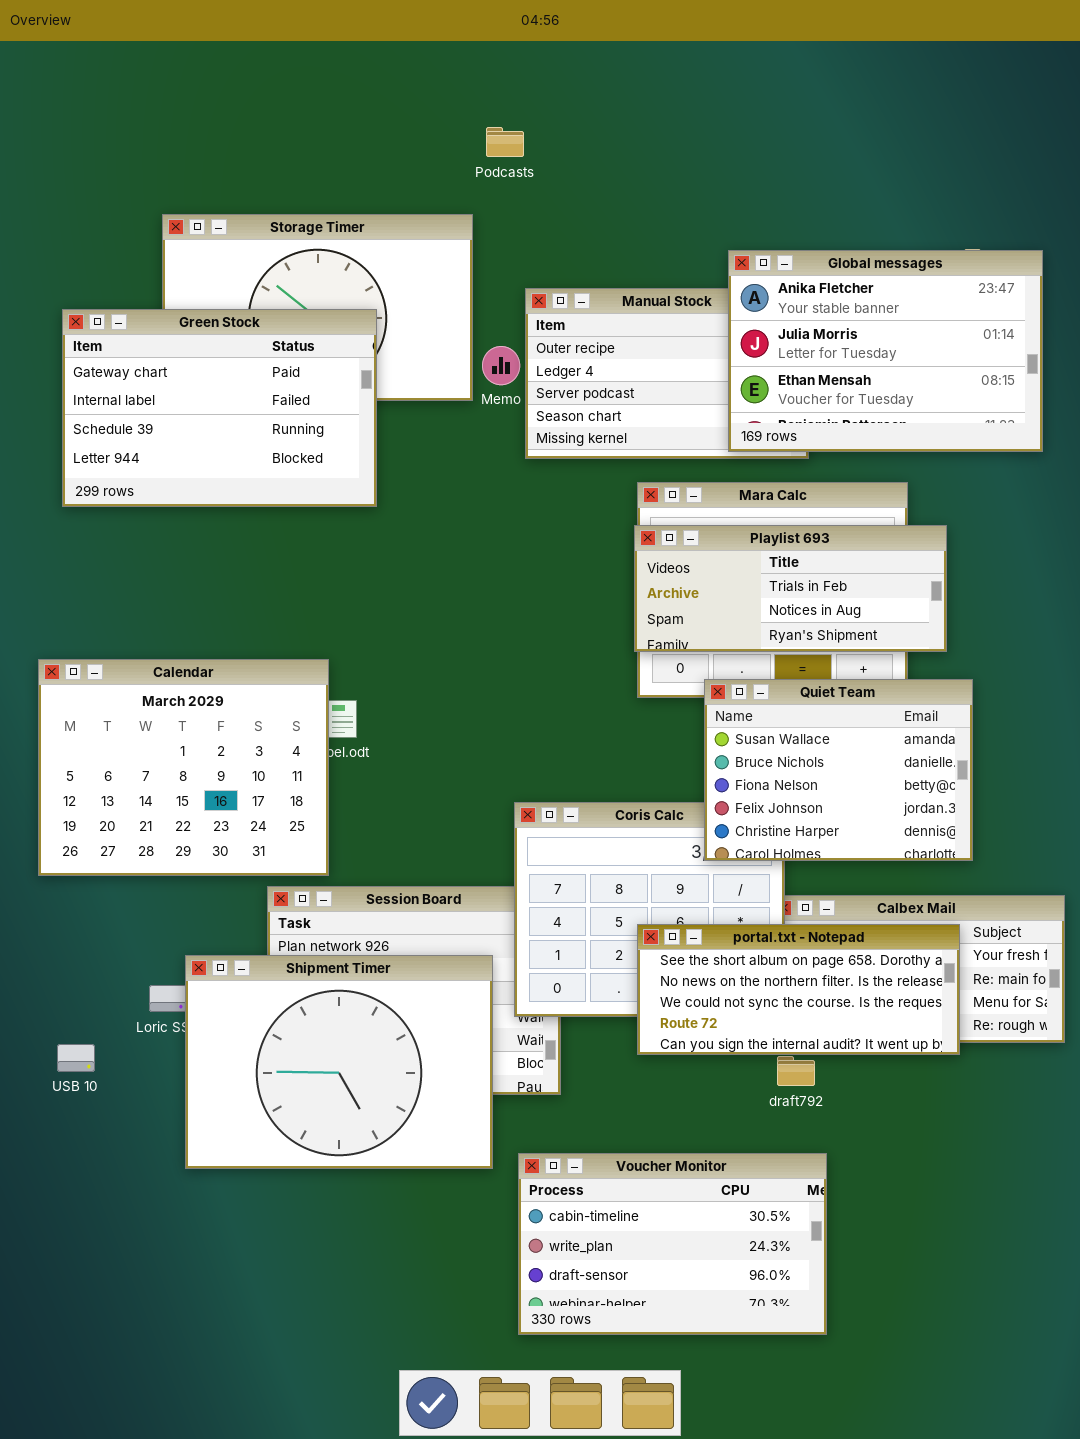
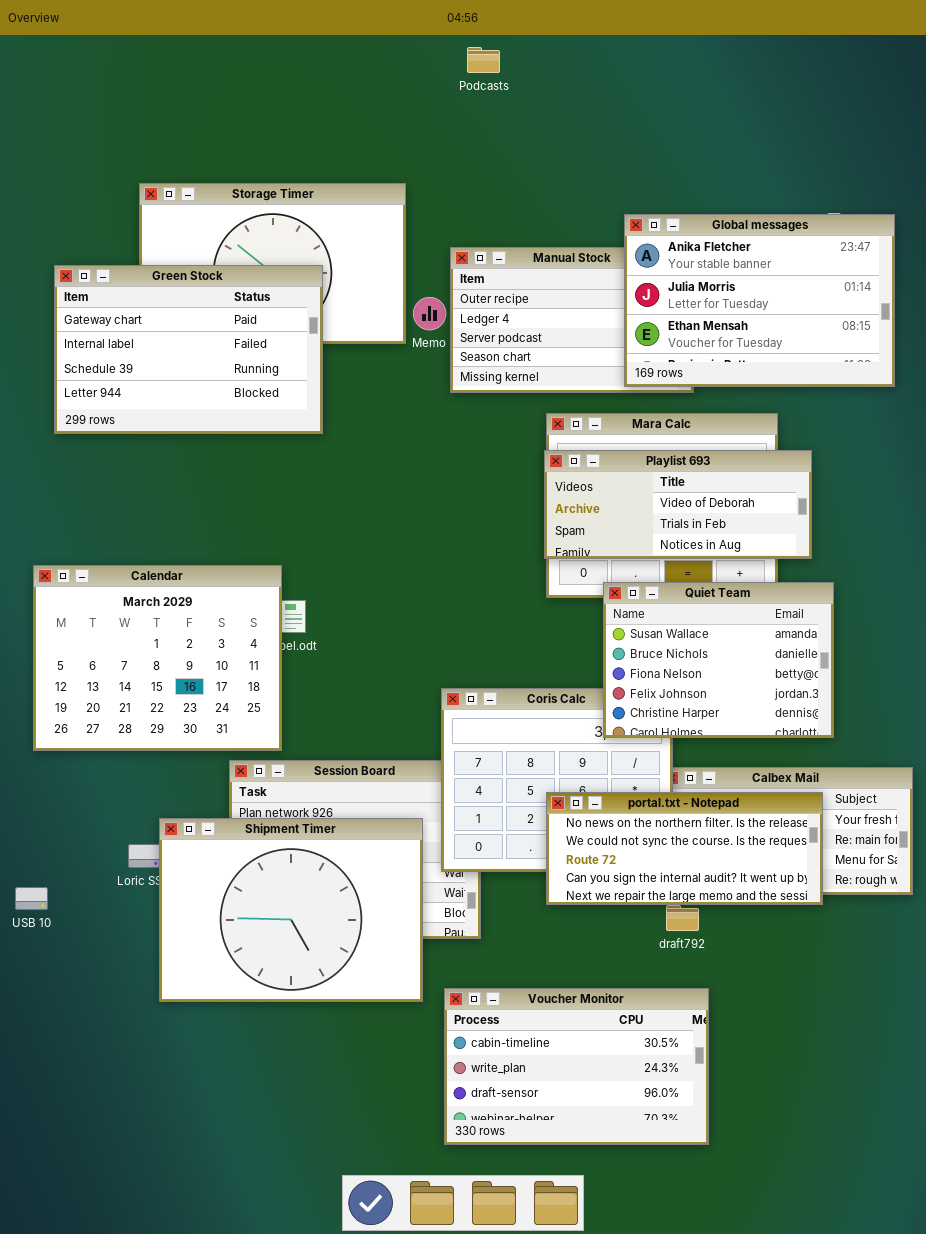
Podcasts: [486,127,524,157] -> [467,47,500,73], moved
Playlist 693: [634,525,947,652] -> [544,450,812,559], scrolled up 1 row
portal.txt - Notepad: [637,924,960,1055] -> [546,792,823,905], scrolled down 1 row
USB 10: [57,1044,95,1072] -> [15,887,48,910], moved

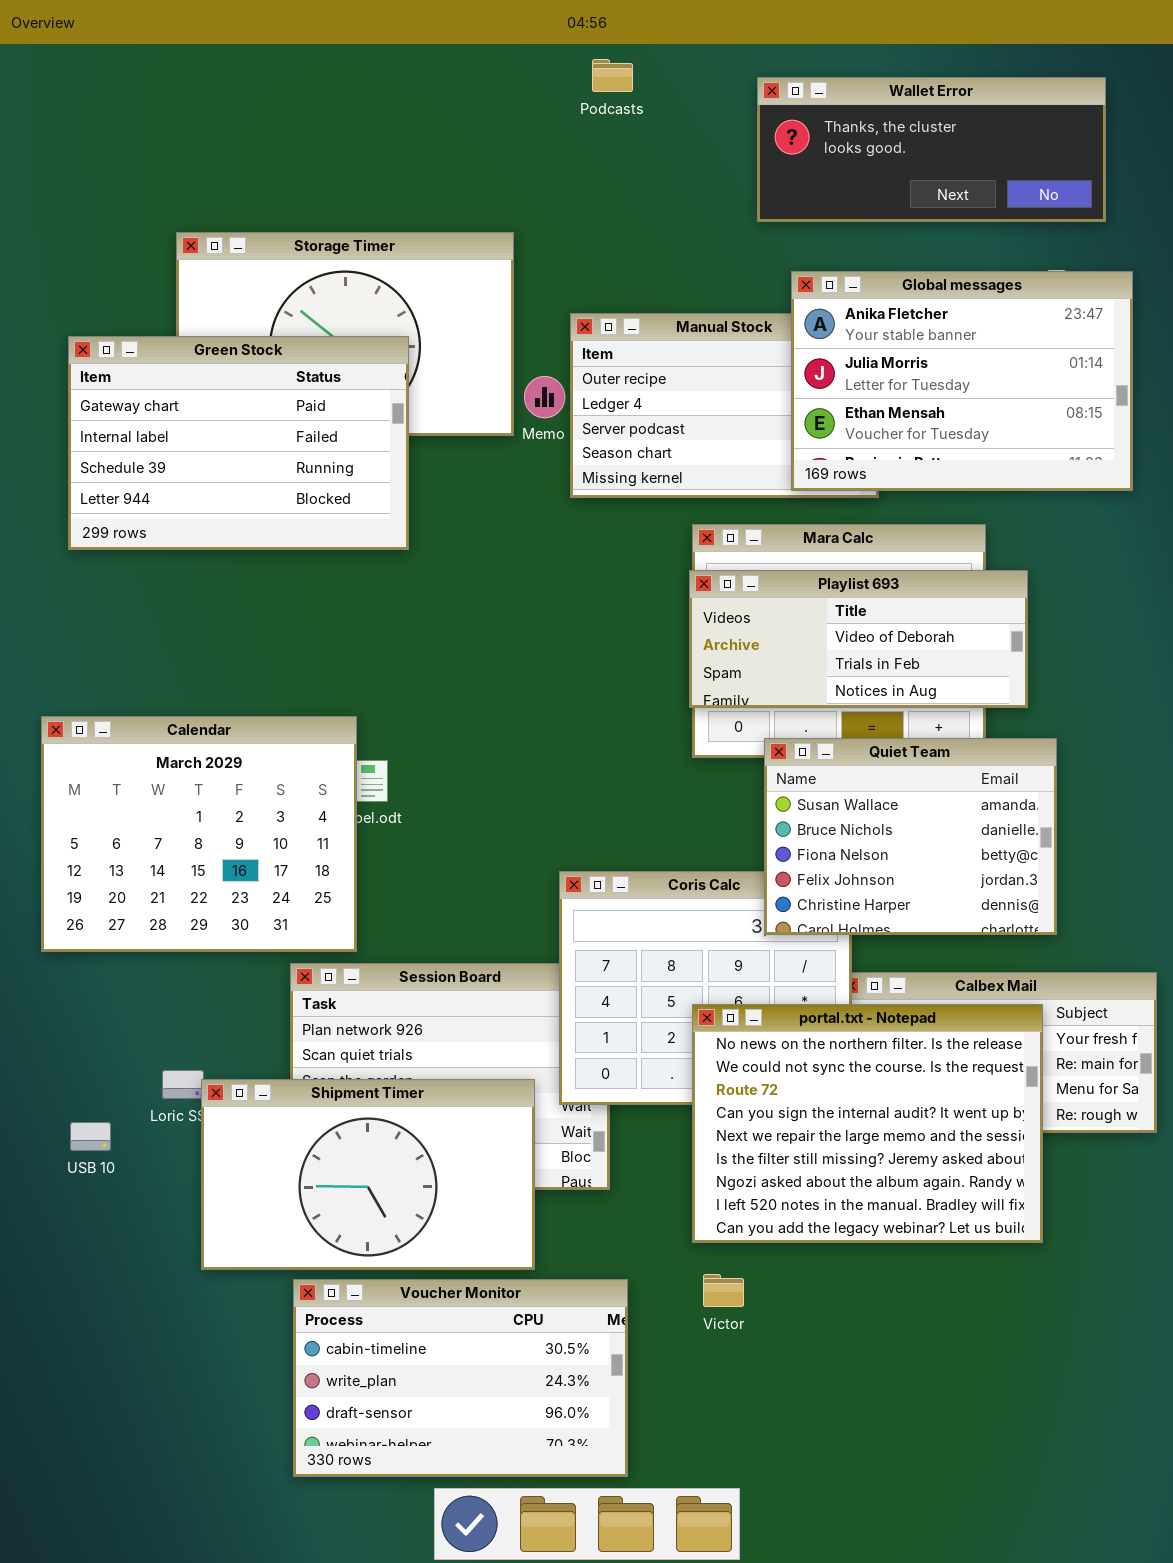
Wallet Error: none -> [757,77,1106,222], opened
portal.txt - Notepad: [546,792,823,905] -> [692,1004,1043,1243], resized
Shipment Timer: [159,818,423,1002] -> [201,1079,535,1270], resized
USB 10: [15,887,48,910] -> [70,1122,111,1151], moved
Voucher Monitor: [444,988,709,1145] -> [293,1279,628,1477], moved

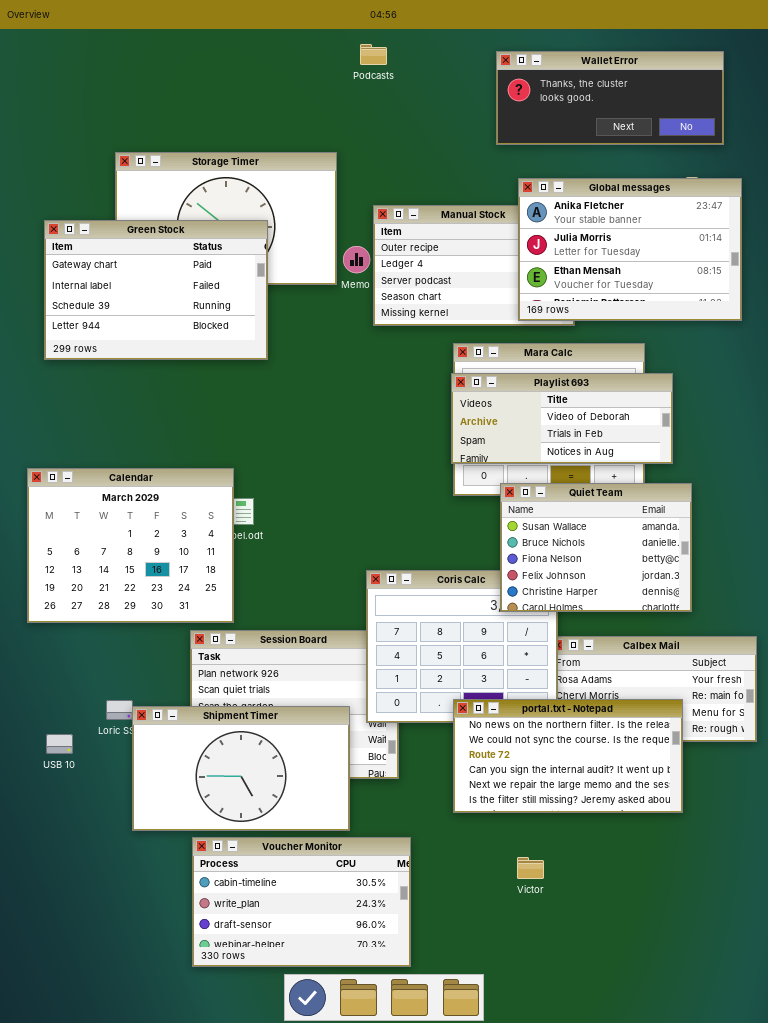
Podcasts: [592,59,633,92] -> [360,44,387,65], moved
portal.txt - Notepad: [692,1004,1043,1243] -> [453,699,683,813], resized
Victor: [703,1274,744,1307] -> [517,857,544,879], moved

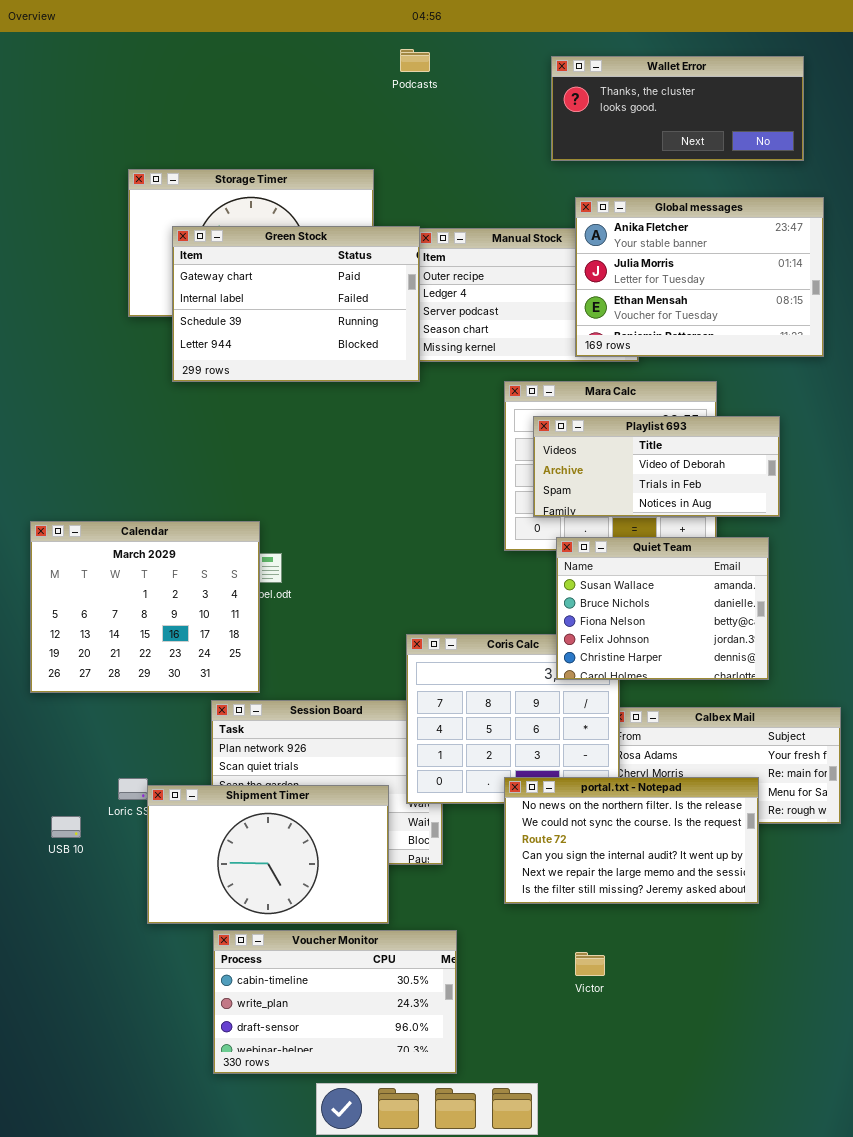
Green Stock: [44,220,268,360] -> [172,226,420,382], moved
Playlist 693: [451,373,673,464] -> [533,416,780,517], moved

